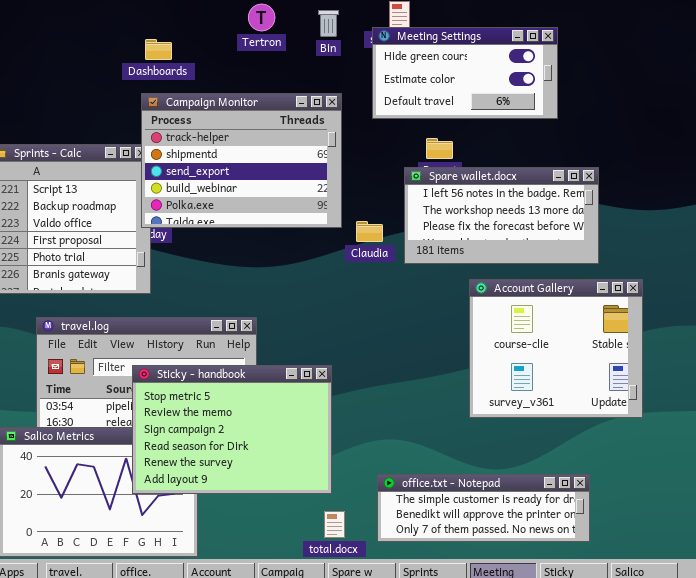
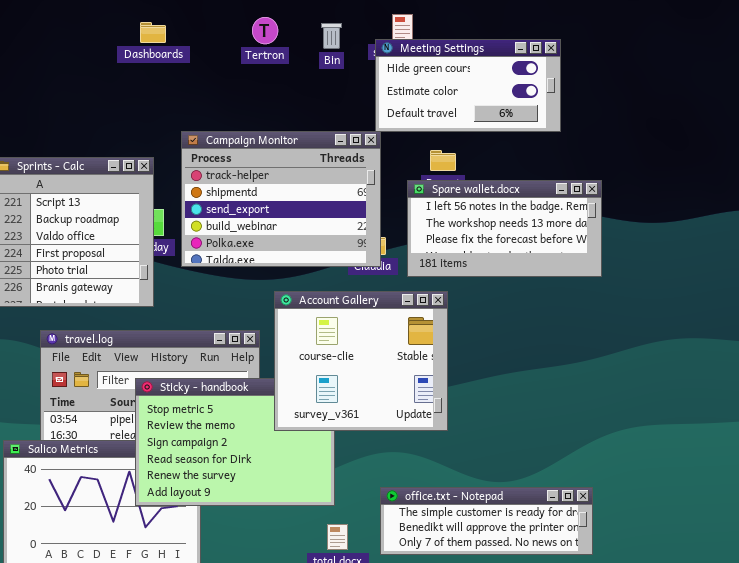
Dashboards: [145,39,172,60] -> [140,22,166,43], moved
Campaign Monitor: [141,93,342,228] -> [181,131,381,267], moved
Account Gallery: [469,279,643,418] -> [274,291,448,431], moved

